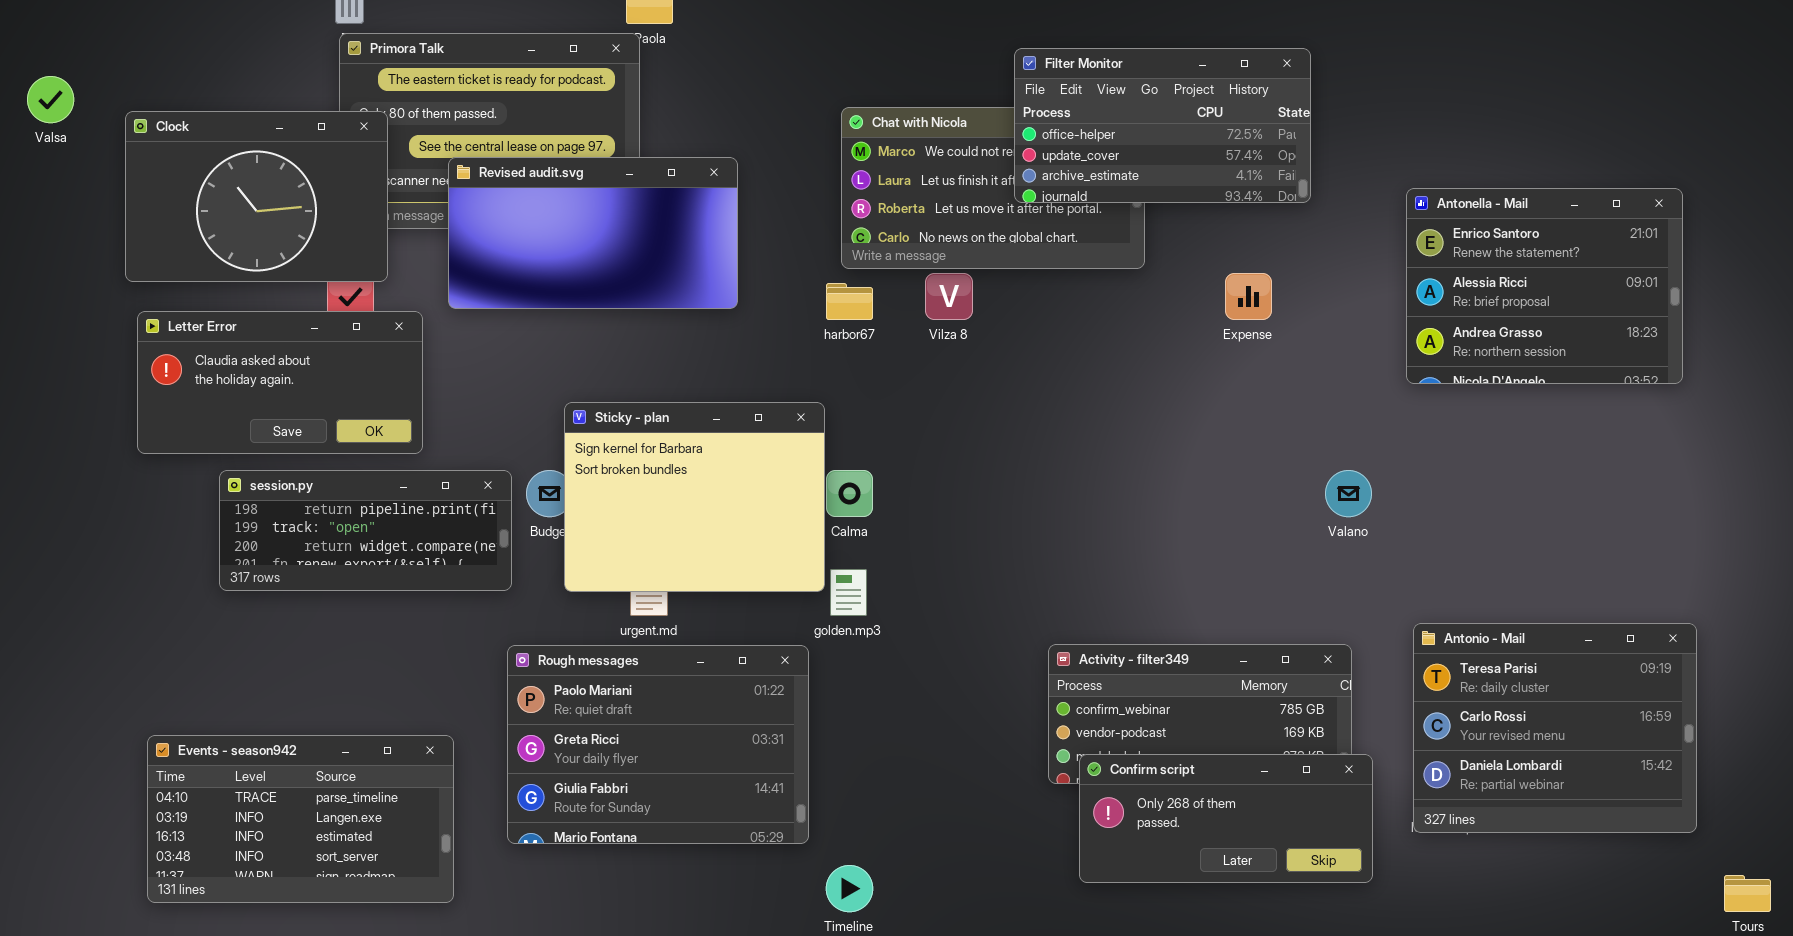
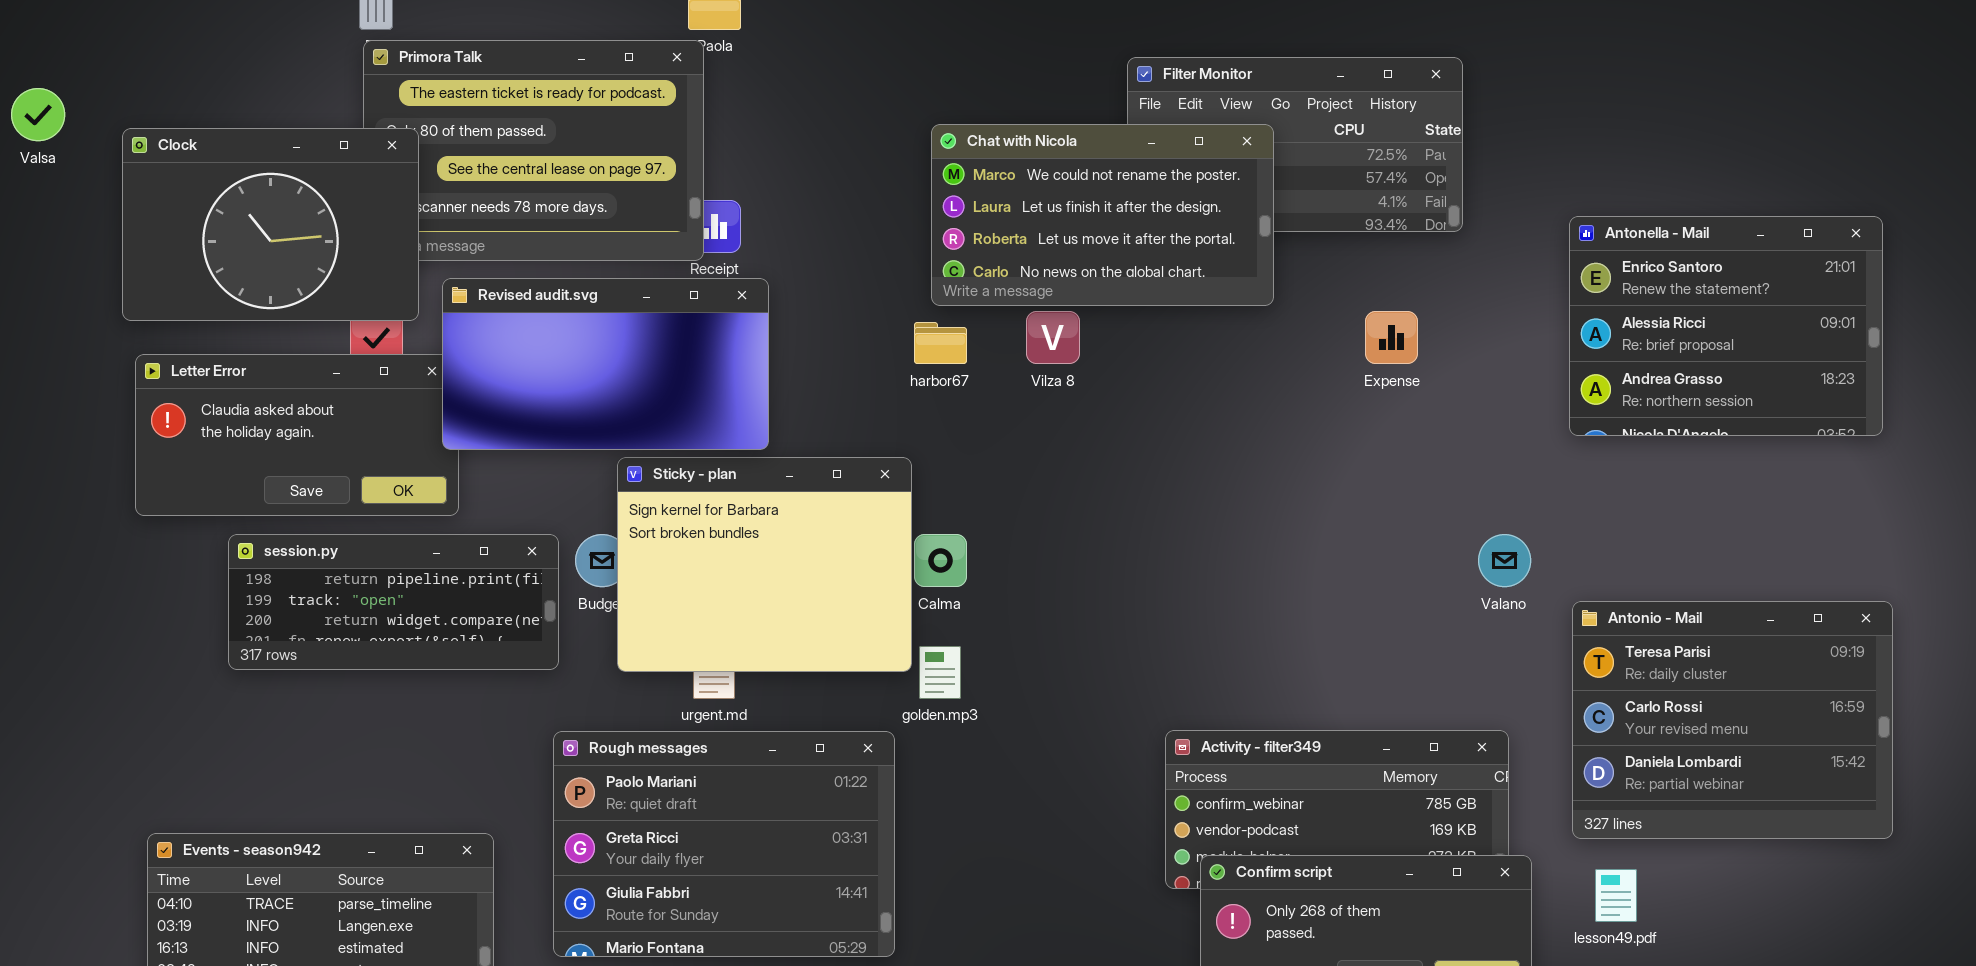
Chat with Nicola: [841,107,1145,269] -> [931,124,1274,306], raised
Revised audit.svg: [448,157,738,309] -> [442,278,769,450], moved
Antonio - Mail: [1413,623,1697,833] -> [1572,601,1893,839], moved

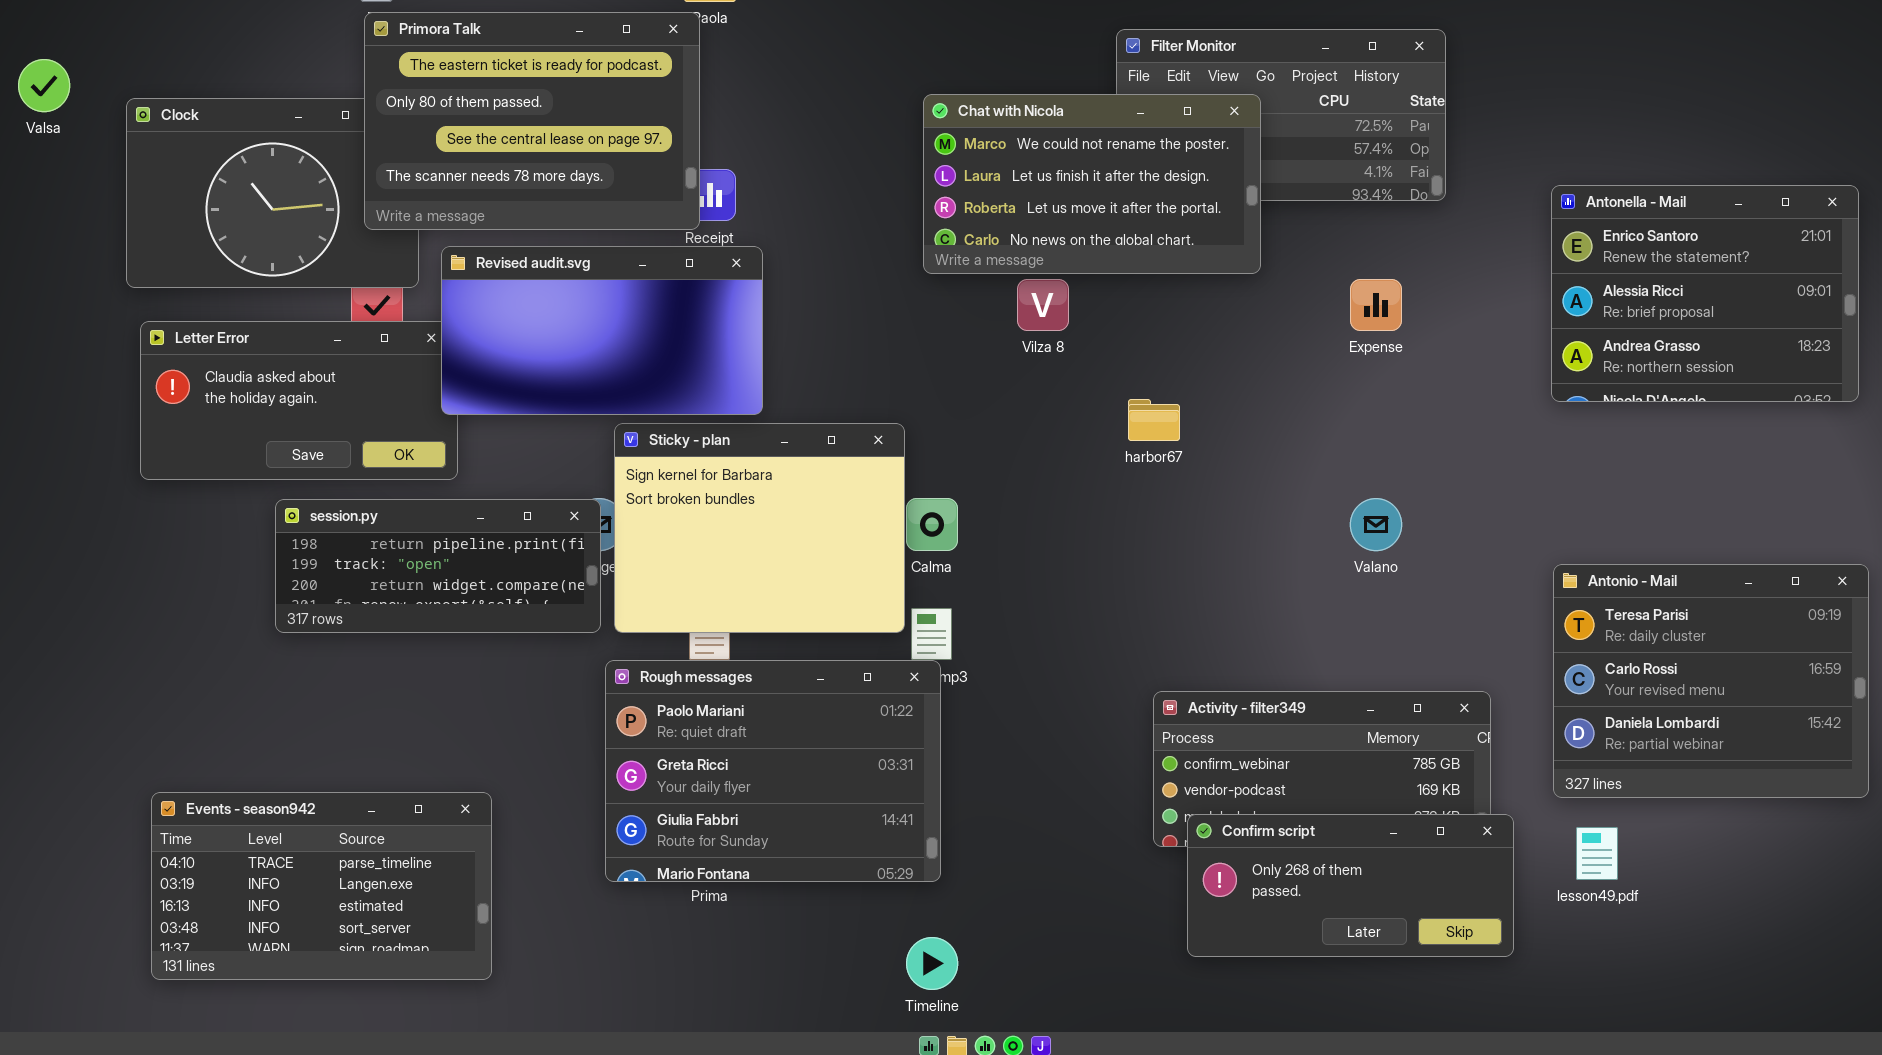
Primora Talk: [363,40,704,261] -> [364,12,700,230], raised
harbor67: [914,322,967,364] -> [1128,399,1180,441], moved
session.py: [228,534,559,670] -> [275,499,601,633], moved
Valano: [1478,534,1531,587] -> [1350,498,1402,551], moved
Rough messages: [553,731,895,957] -> [605,660,941,882], moved

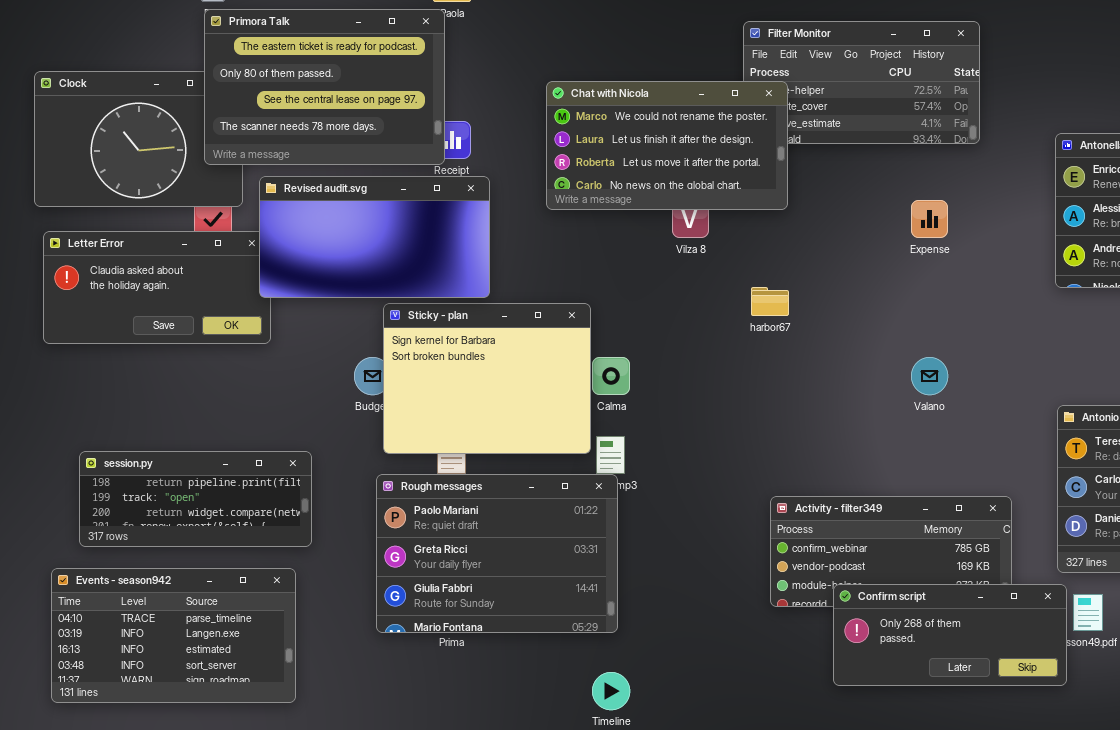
Chat with Nicola: [923,94,1261,274] -> [546,81,788,210], moved
session.py: [275,499,601,633] -> [79,451,312,547], moved
Confirm script: [1187,814,1514,957] -> [833,584,1067,686], moved

